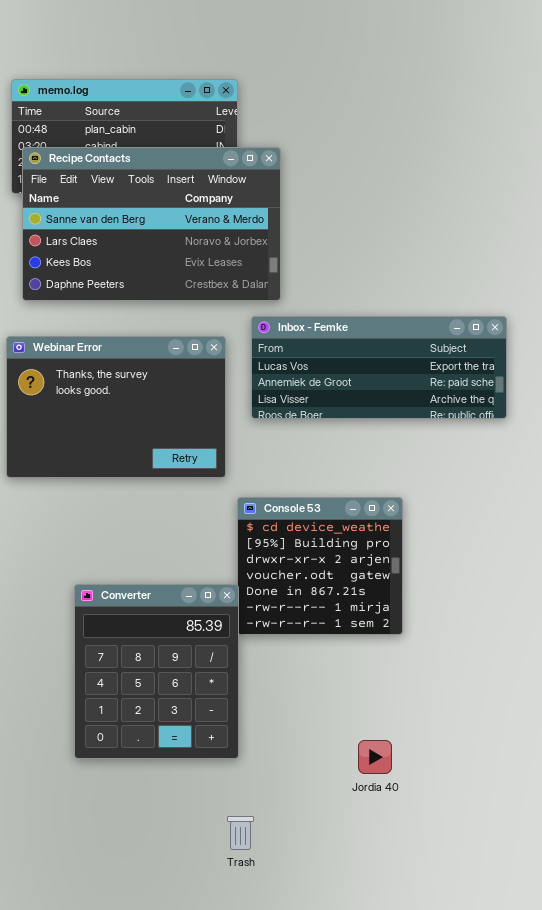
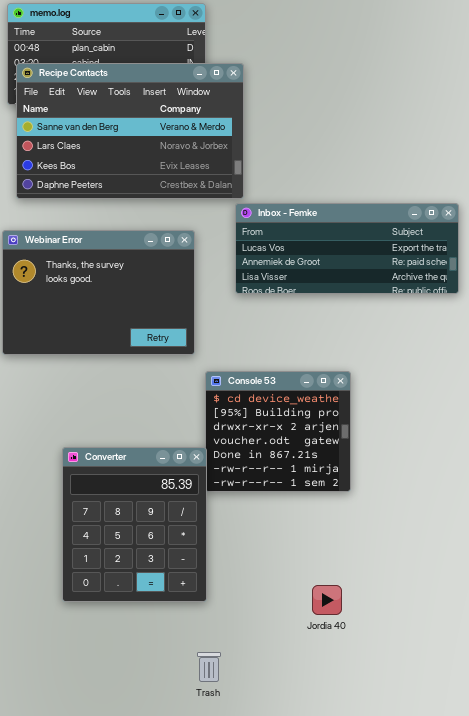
Inbox - Femke: [251,316,507,419] -> [235,203,459,294], moved

